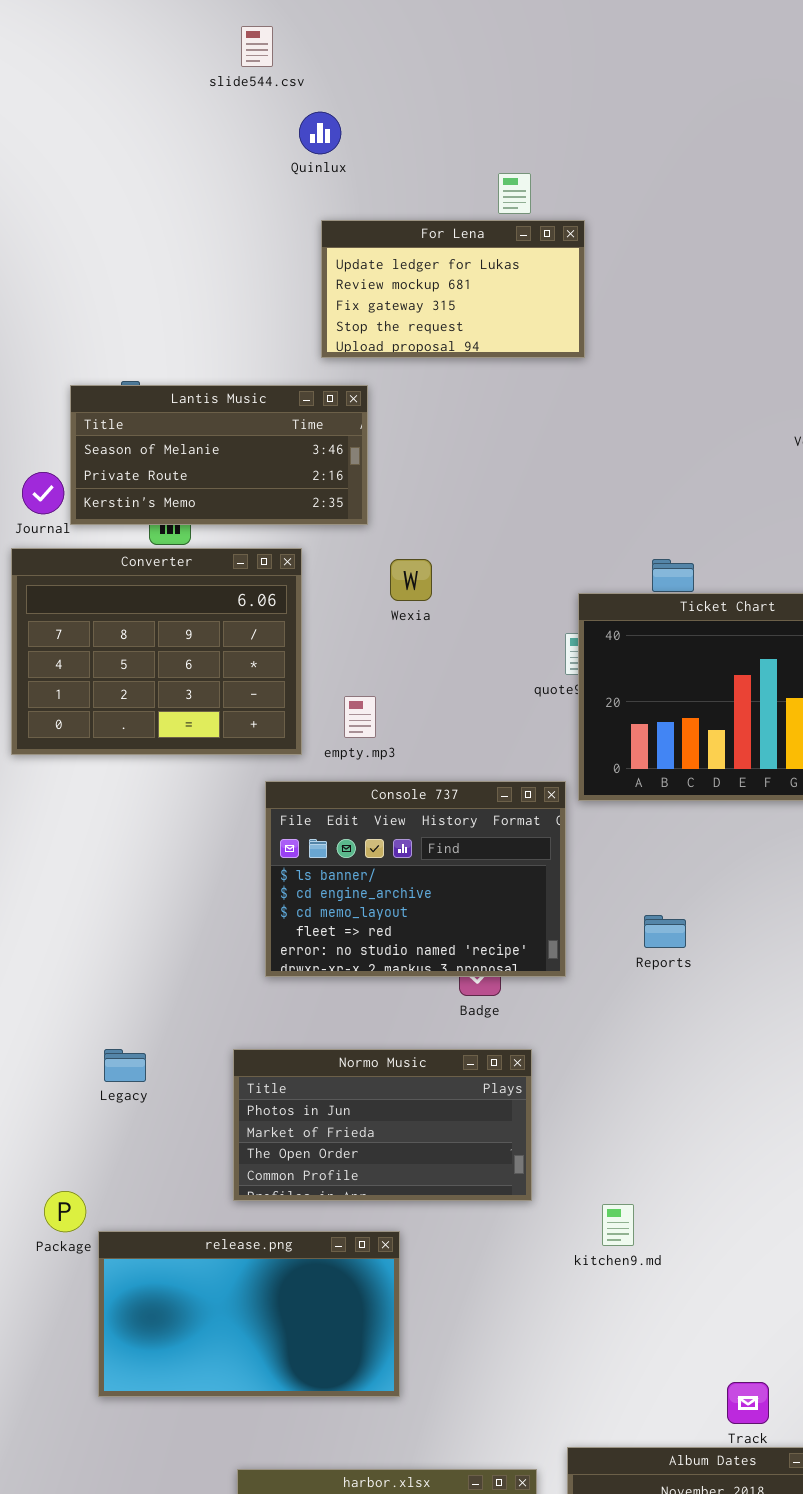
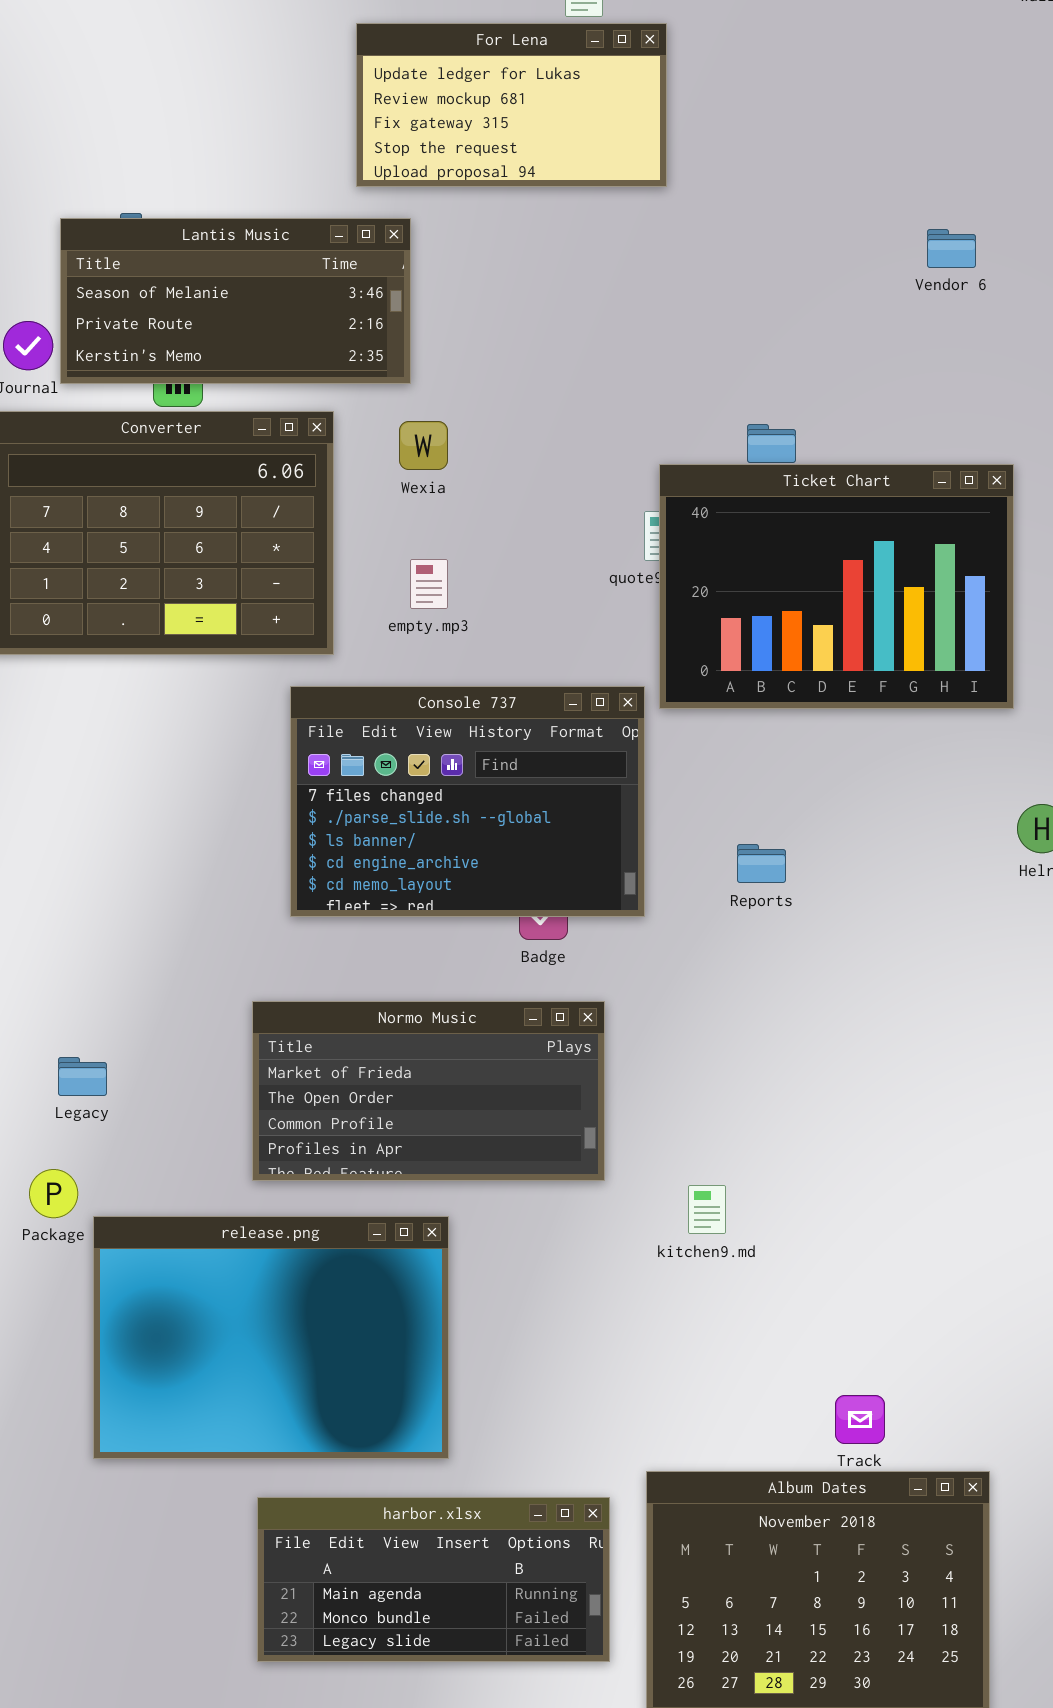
Wexia: [390,559,432,601] -> [399,421,448,470], moved
empty.mp3: [344,696,376,738] -> [410,559,448,609], moved
Console 737: [265,781,566,977] -> [290,686,645,917], scrolled up 2 rows
Legacy: [104,1049,146,1082] -> [58,1057,107,1096], moved
Normo Music: [233,1049,532,1201] -> [252,1001,605,1181], scrolled down 1 row
release.png: [98,1231,400,1397] -> [93,1216,449,1459], resized

